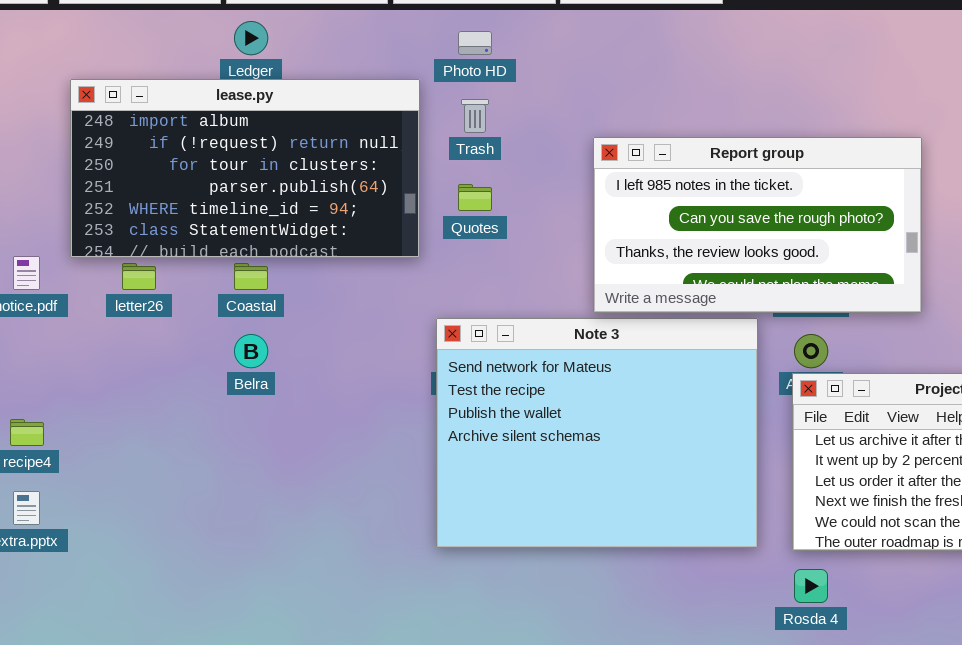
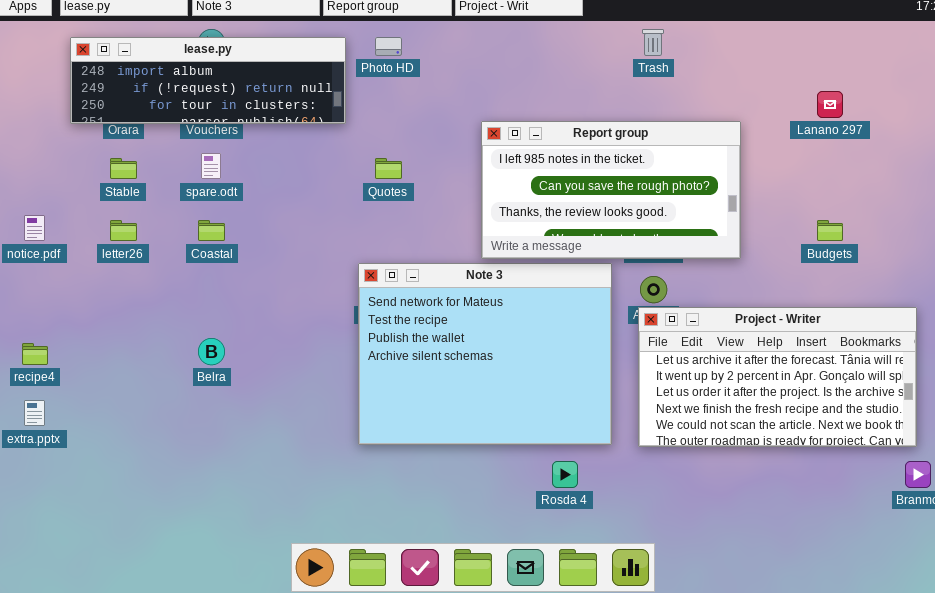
lease.py: [70,79,420,258] -> [70,37,346,124], moved, resized
Trash: [461,99,489,133] -> [642,29,664,56], moved
Belra: [234,334,268,368] -> [198,338,225,365], moved
Rosda 4: [794,569,828,603] -> [552,461,578,488], moved

